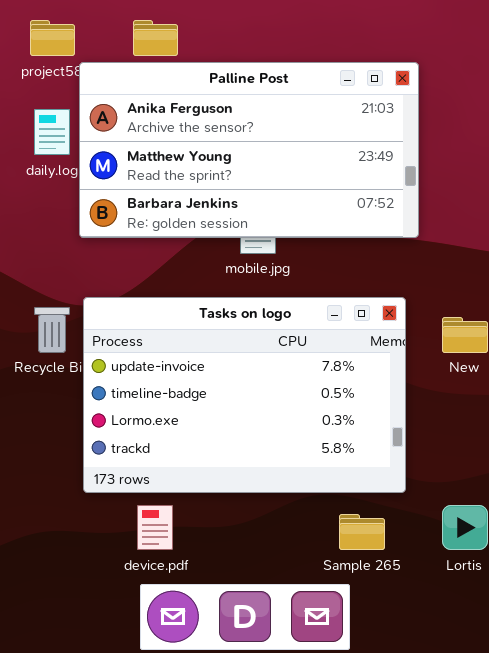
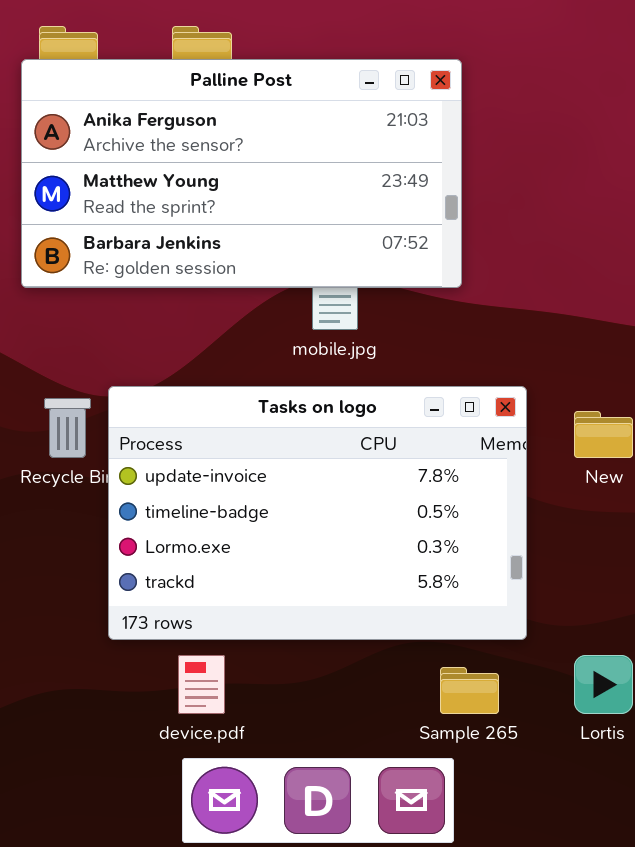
Palline Post: [79,62,419,238] -> [21,59,462,288], moved

